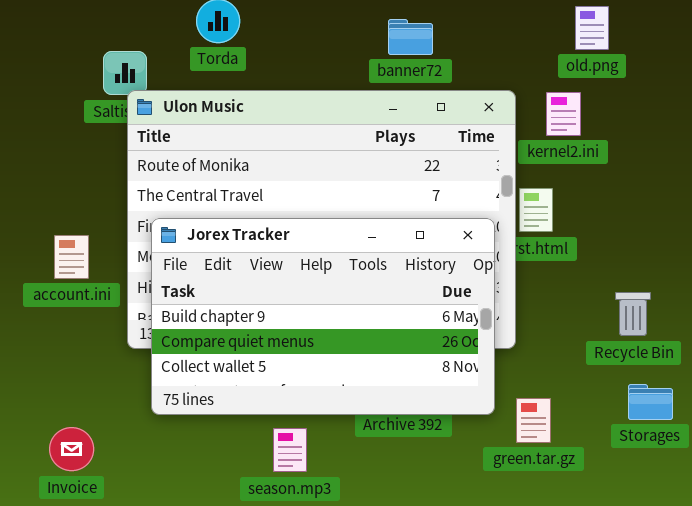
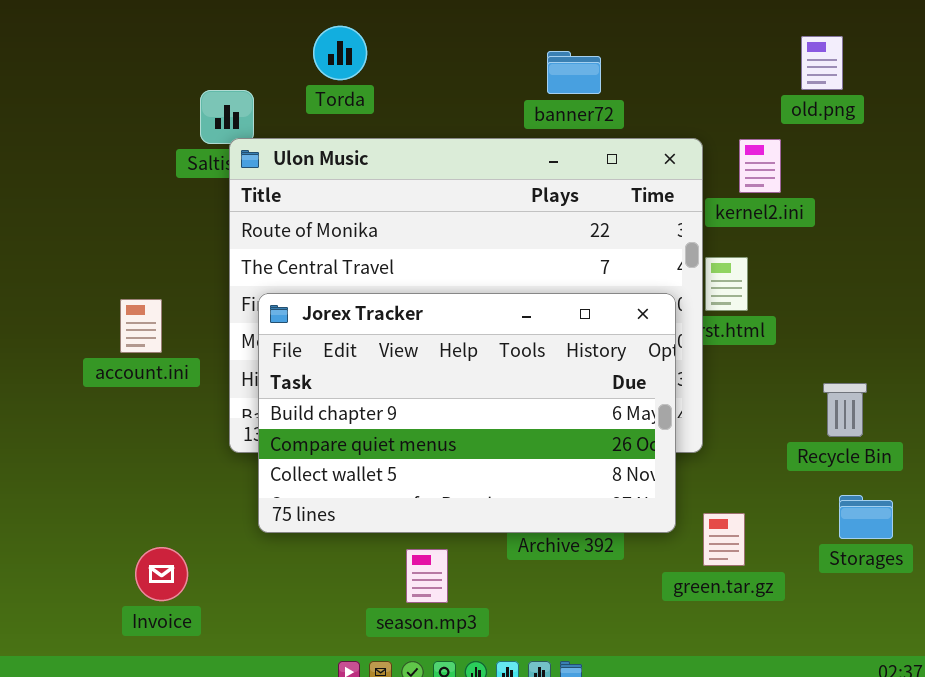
old.png: [575,6,609,50] -> [801,36,843,90], moved
account.ini: [54,235,89,279] -> [120,299,162,353], moved

